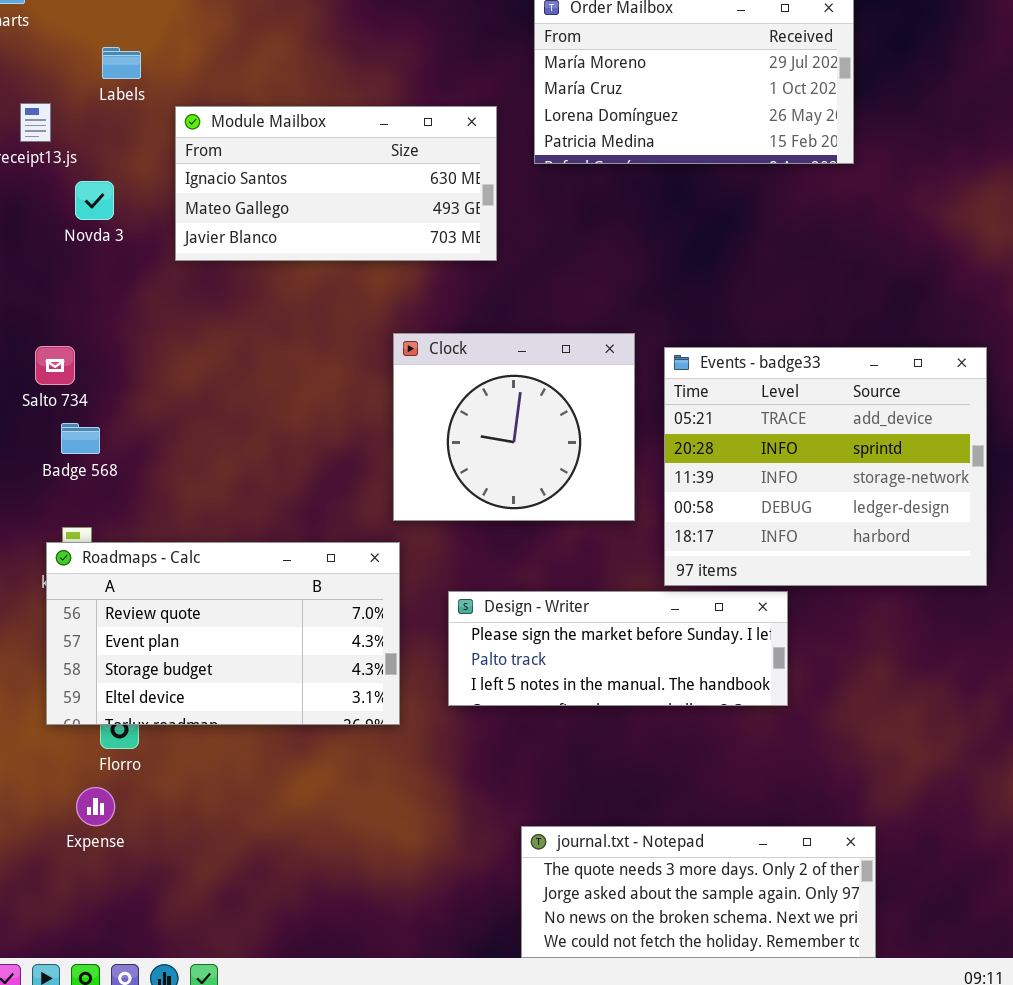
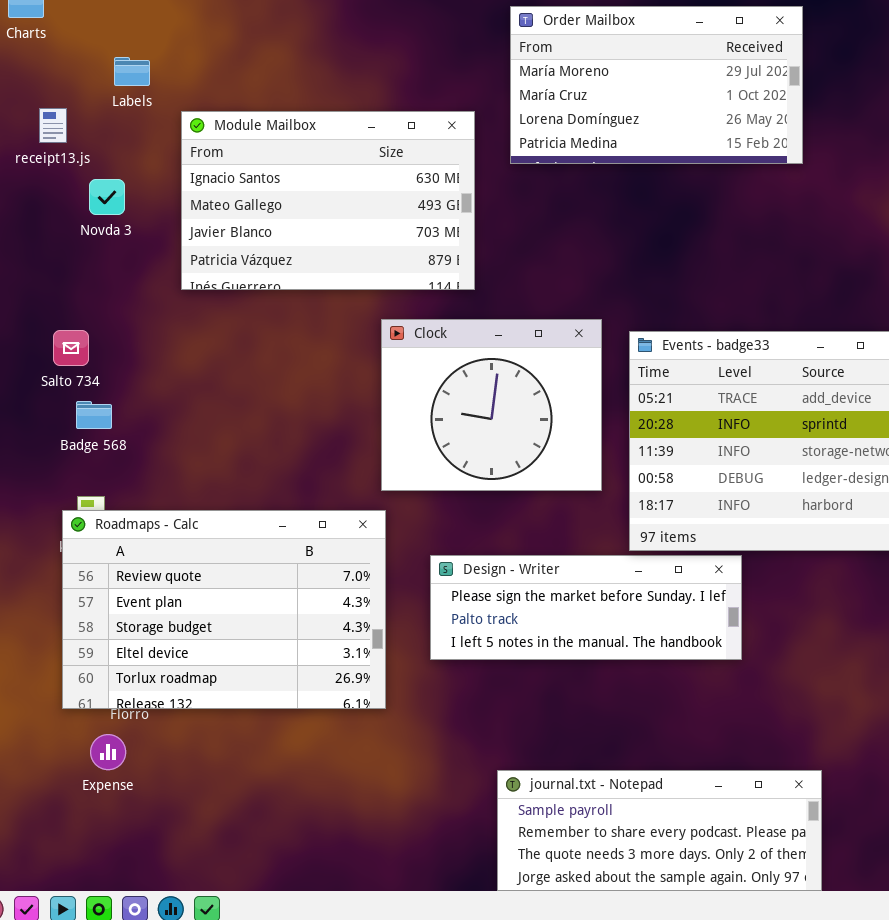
Module Mailbox: [175,106,497,261] -> [181,111,475,290], resized
Roadmaps - Calc: [46,542,400,725] -> [62,510,386,709], resized
journal.txt - Notepad: [521,826,876,958] -> [497,770,822,891], scrolled up 2 rows

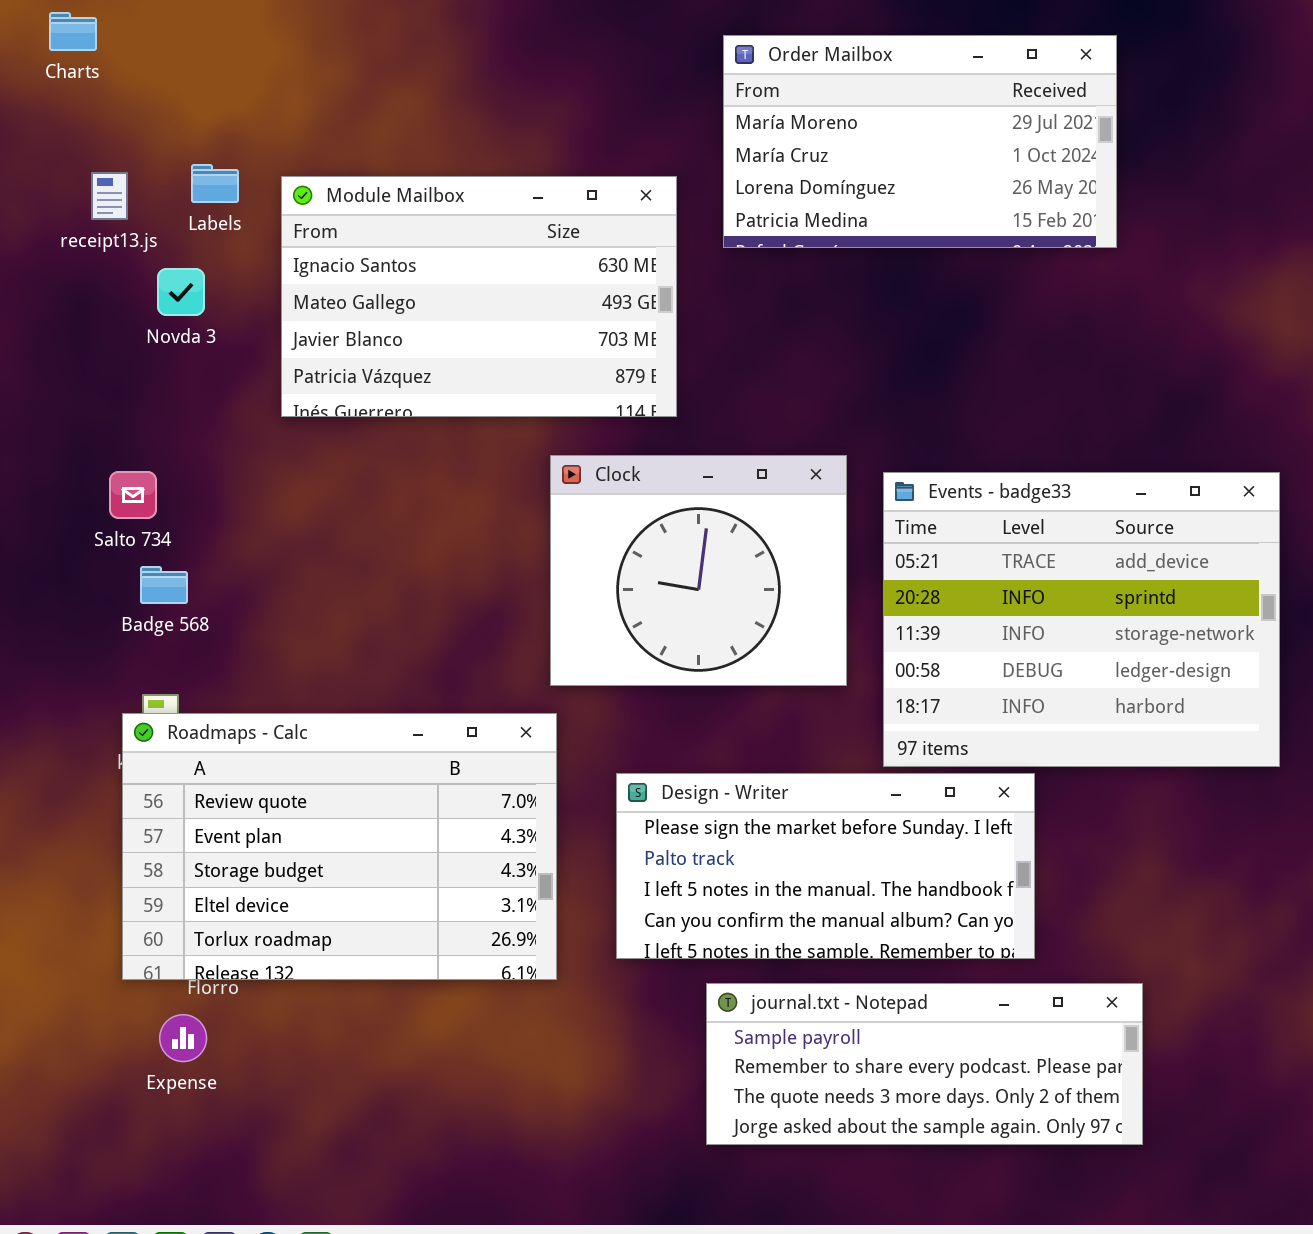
Labels: [114,57,150,86] -> [191,164,239,203], moved
Design - Writer: [430,555,742,660] -> [616,773,1035,959], resized
journal.txt - Notepad: [497,770,822,891] -> [706,983,1143,1145], moved

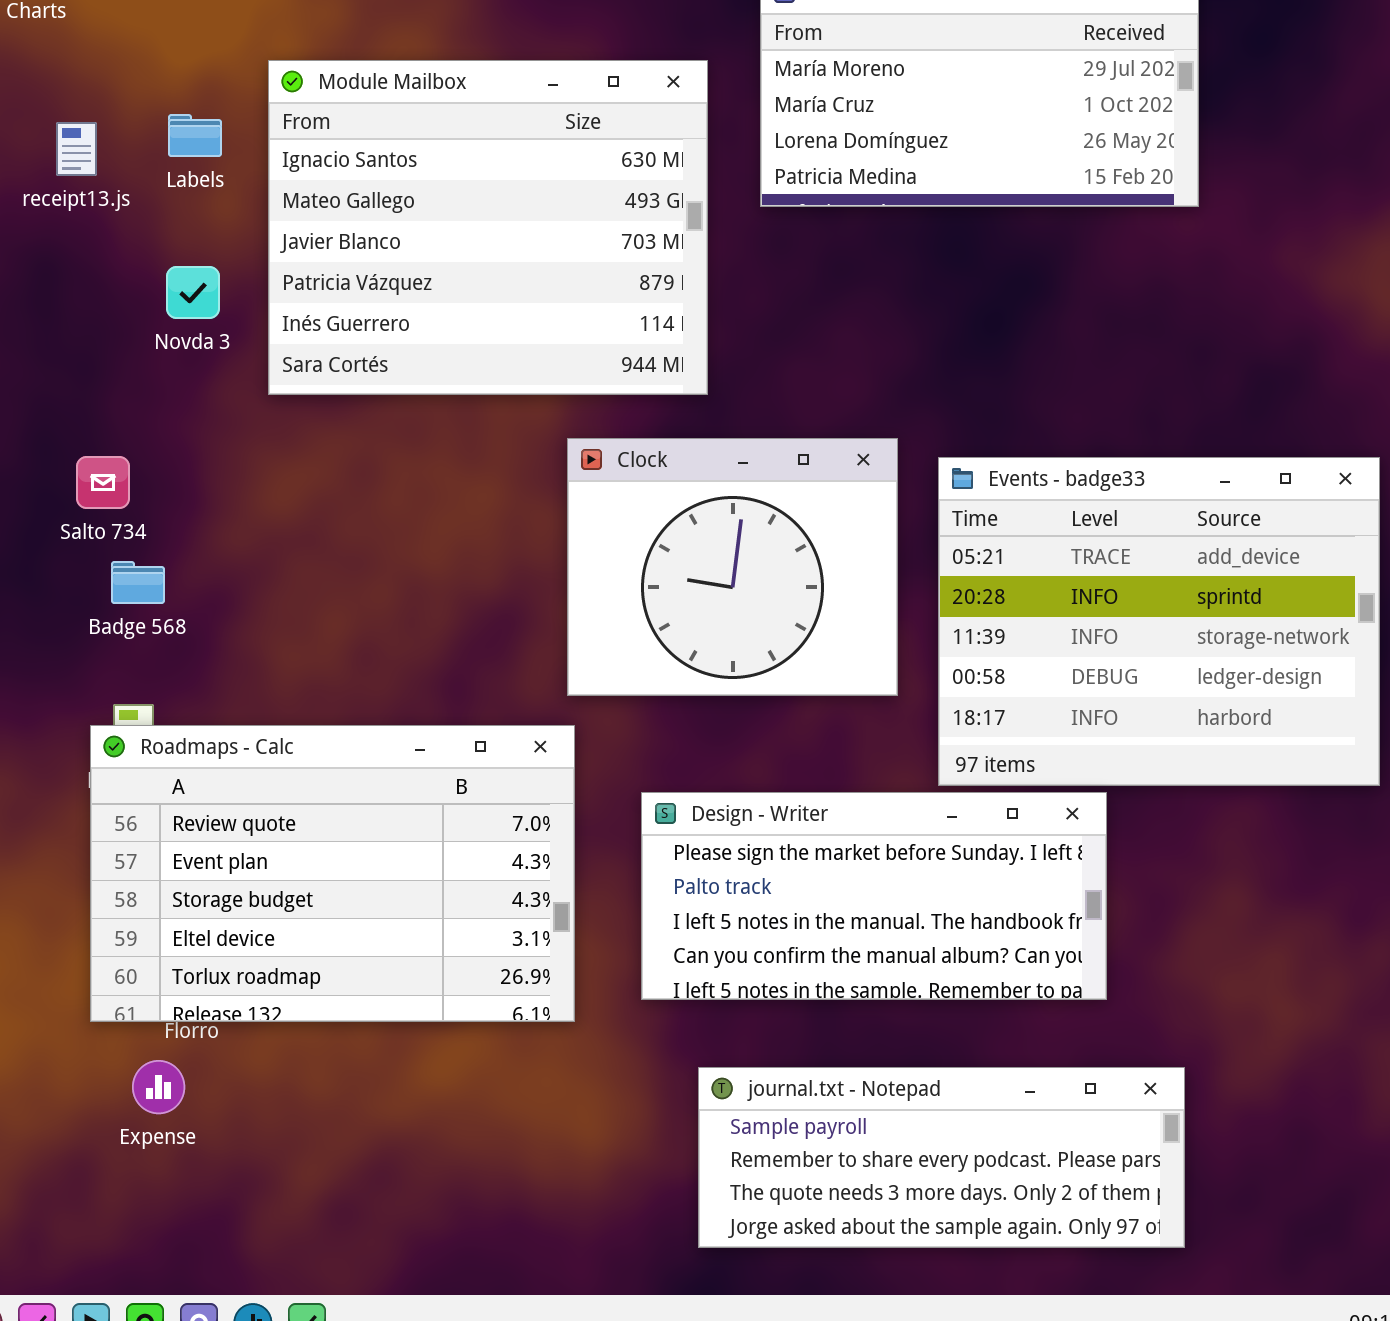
Module Mailbox: [281,176,677,417] -> [268,60,708,395], resized
Novda 3: [157,268,205,316] -> [166,266,220,319], moved
journal.txt - Notepad: [706,983,1143,1145] -> [698,1067,1185,1248], moved

